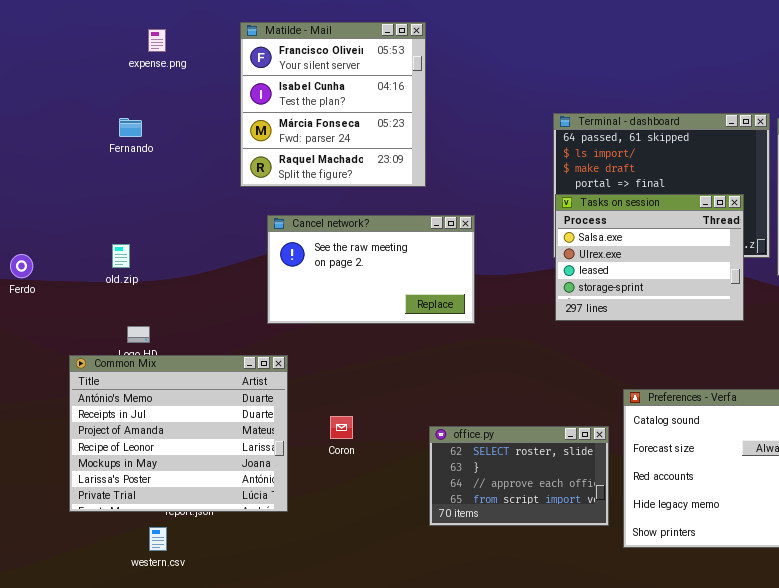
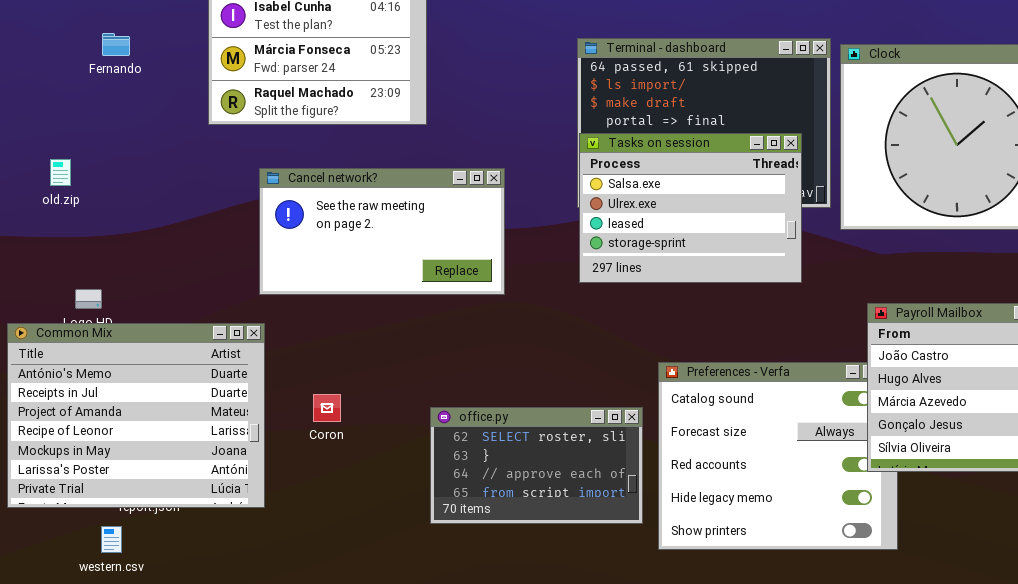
Fernando: [119,118,142,137] -> [102,33,130,56], moved
Cancel network?: [267,215,475,324] -> [259,168,505,295], moved
old.zip: [112,244,130,268] -> [50,159,71,186], moved

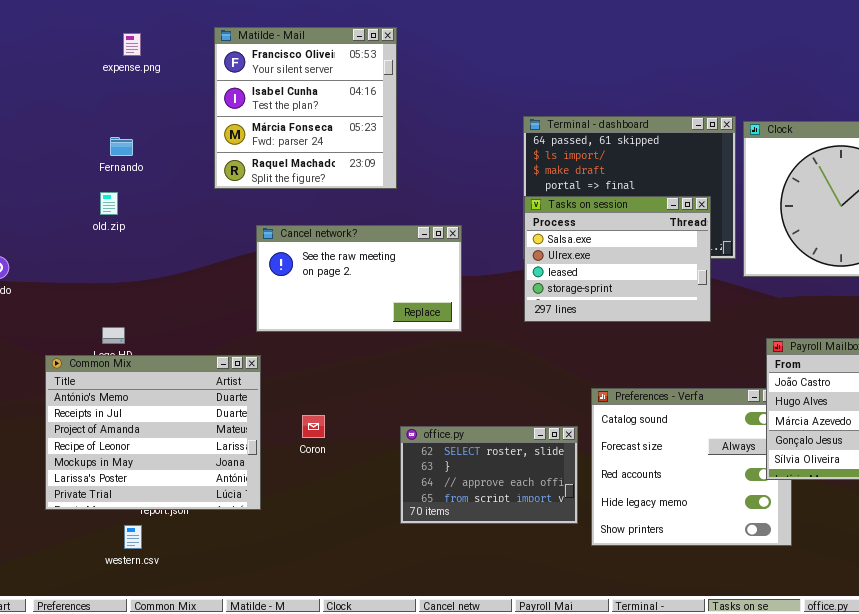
Fernando: [102,33,130,56] -> [110,137,133,156], moved
old.zip: [50,159,71,186] -> [100,192,118,215], moved

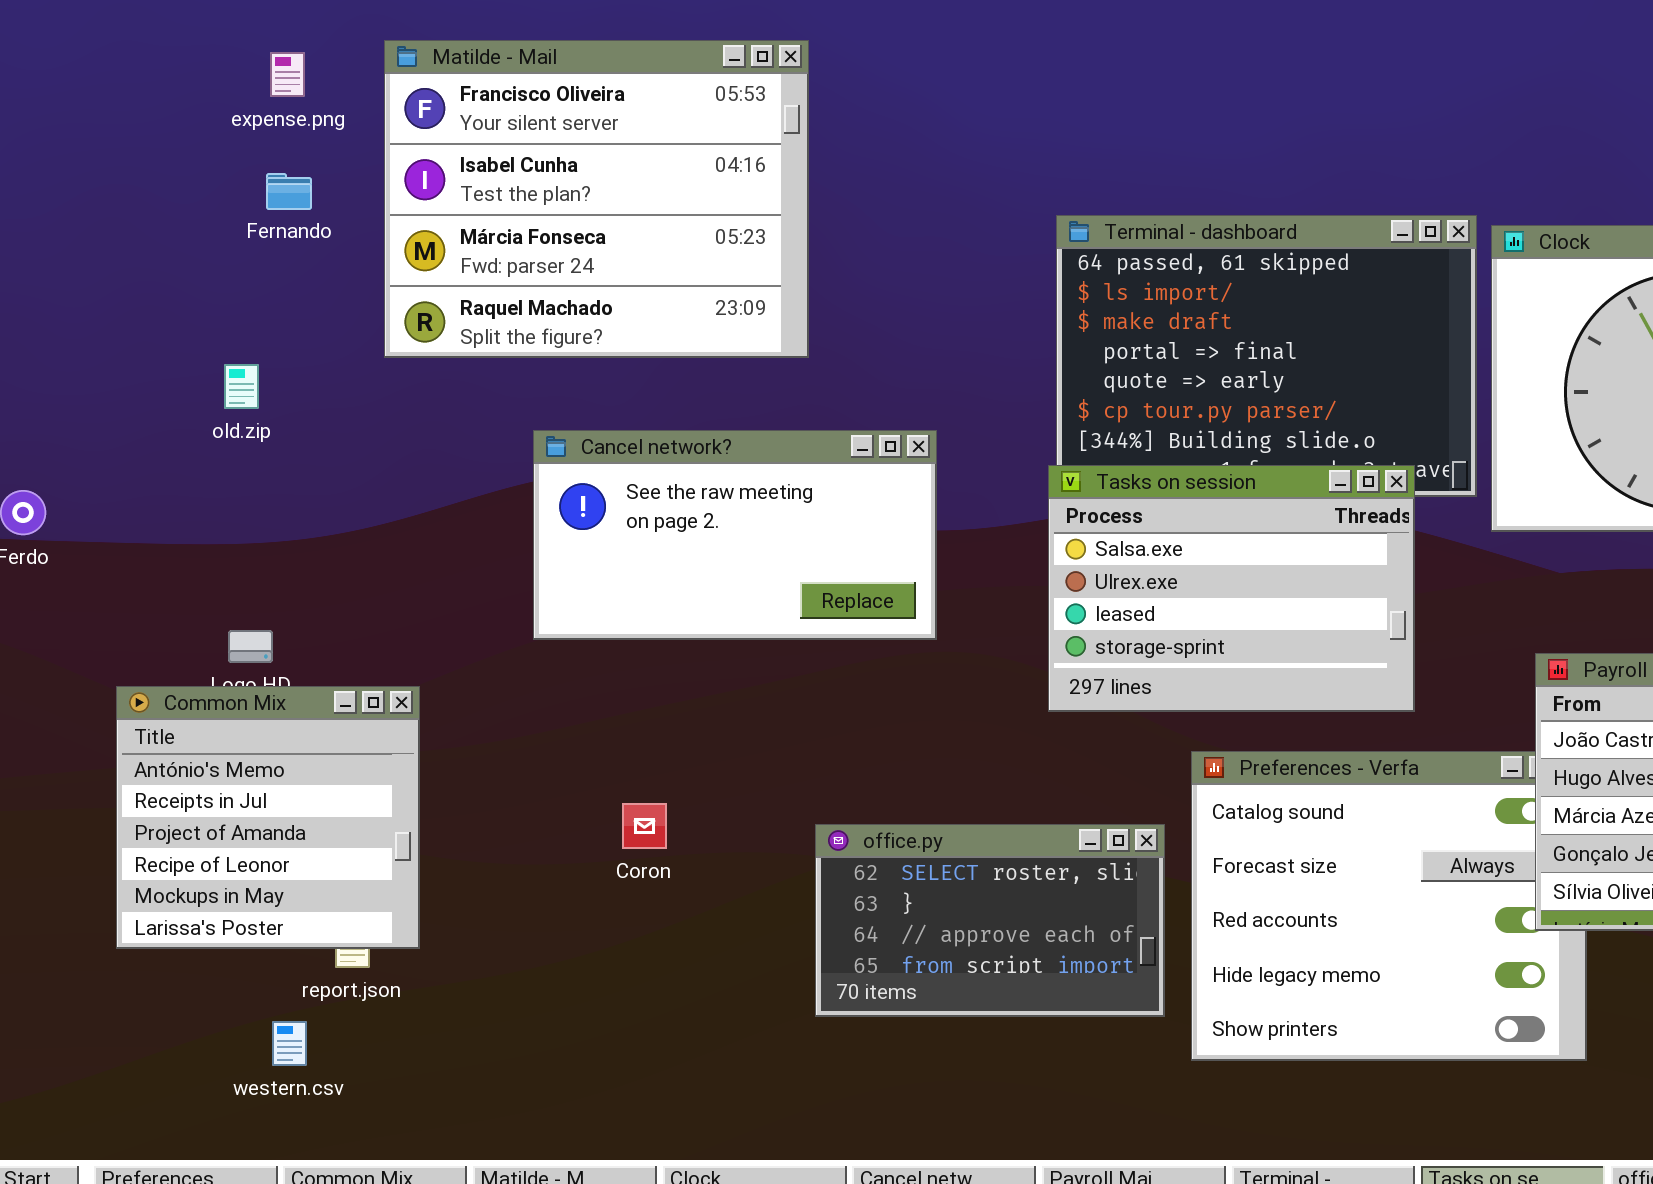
Matilde - Mail: [214,27,397,189] -> [384,40,809,358], resized
Fernando: [110,137,133,156] -> [266,173,312,210], moved
Tasks on session: [524,196,711,322] -> [1048,465,1415,712], moved
Common Mix: [45,355,261,510] -> [116,686,420,949], resized

